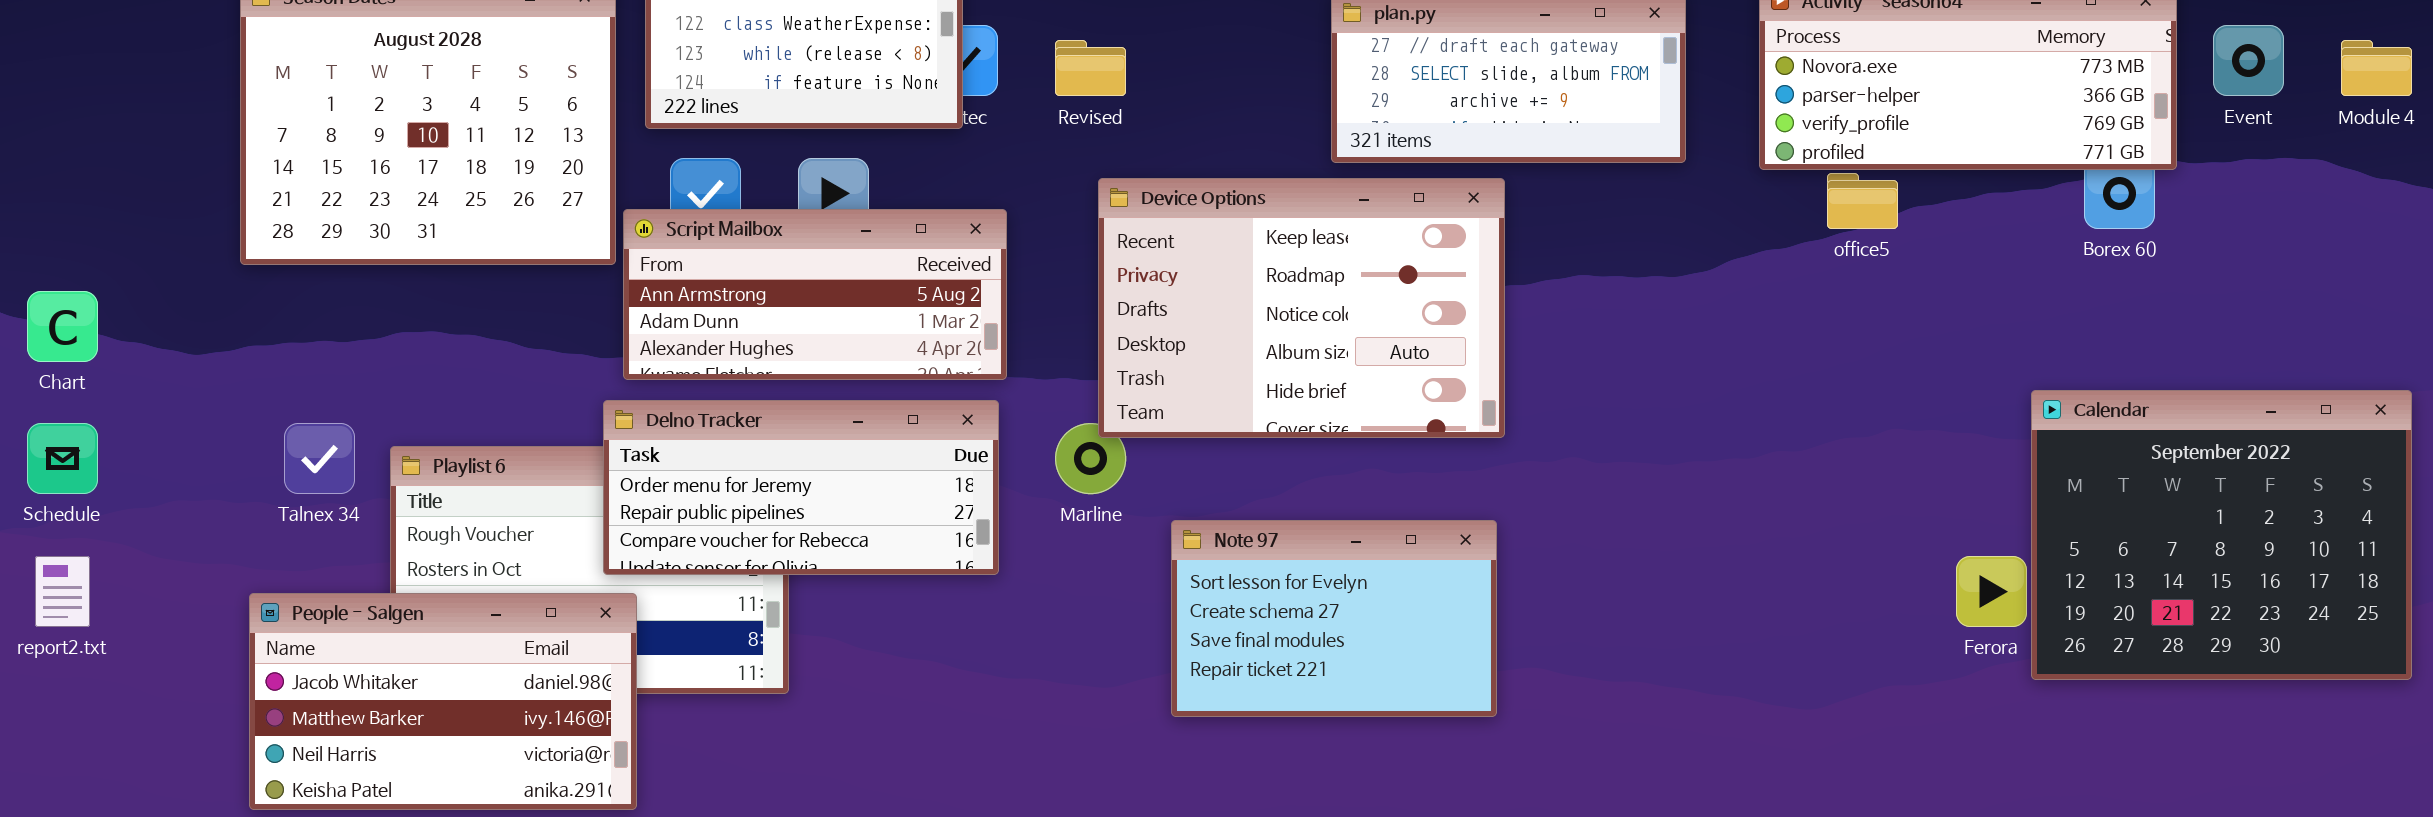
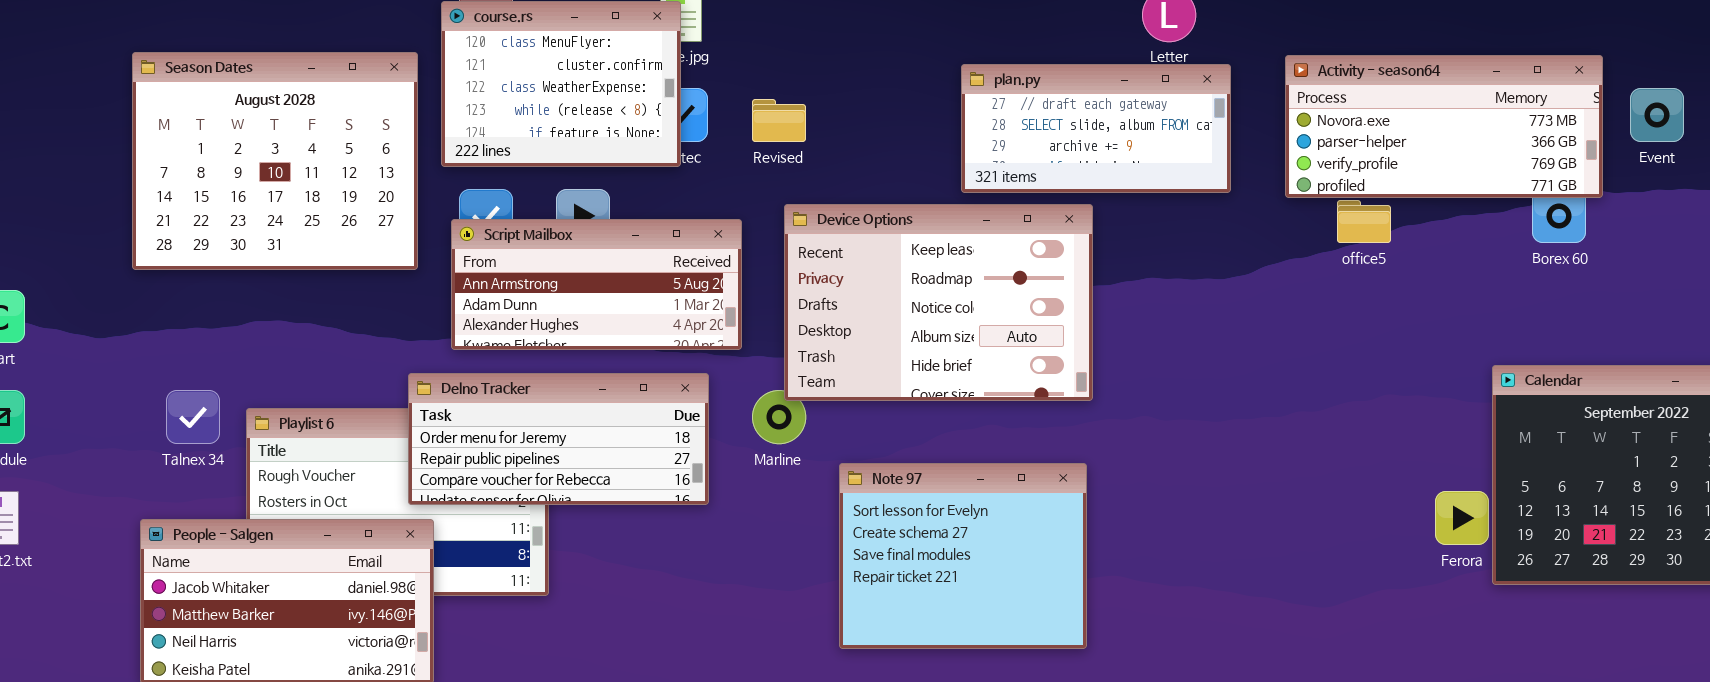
Script Mailbox: [623,209,1007,380] -> [451,219,742,350], moved
Note 97: [1171,520,1497,717] -> [839,463,1087,649], resized

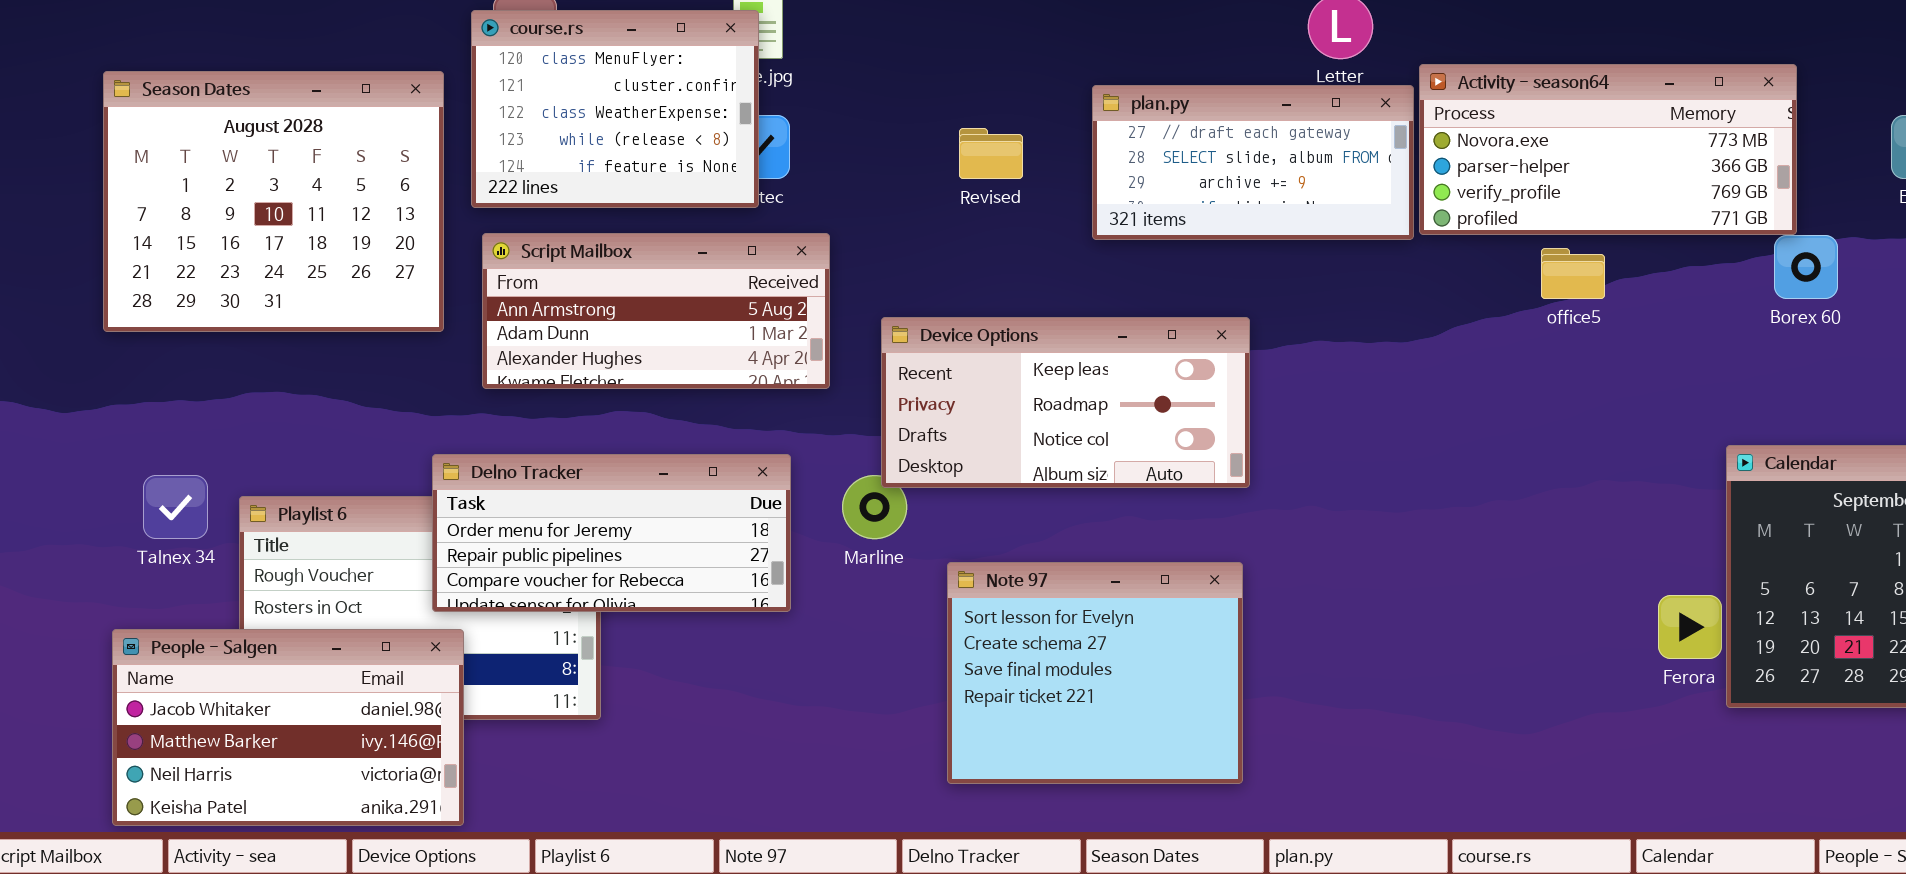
Activity - season64: [1285,55,1603,198] -> [1419,64,1797,235], moved
Revised: [752,99,806,142] -> [959,128,1023,179], moved
Device Options: [784,204,1093,401] -> [881,317,1250,488], resized
Script Mailbox: [451,219,742,350] -> [482,233,830,389], moved

